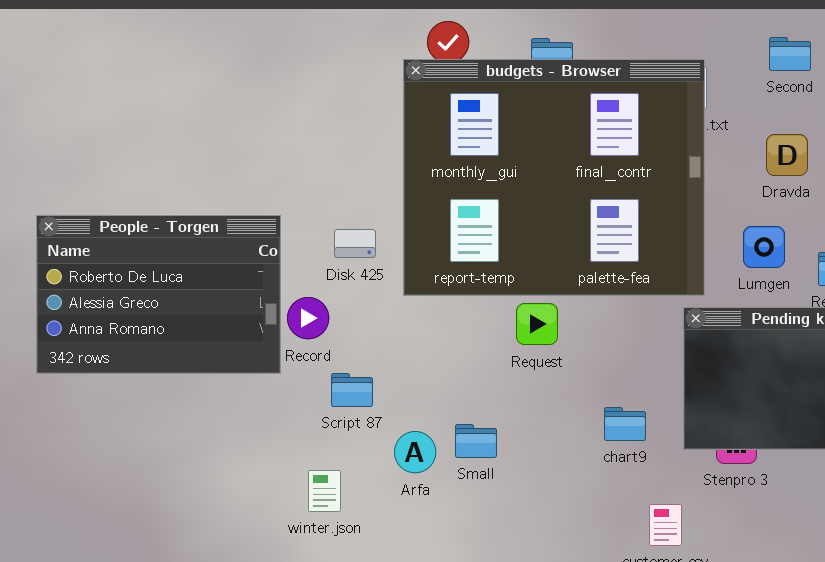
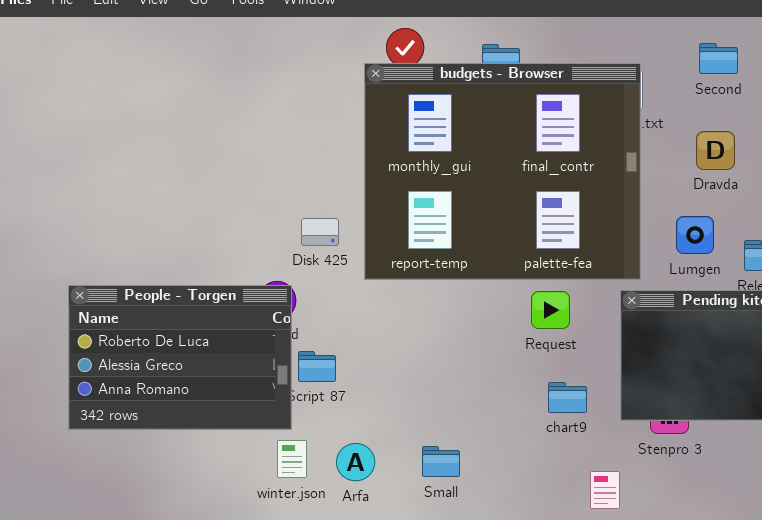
People - Torgen: [36,215,281,374] -> [68,285,292,430], moved
Request: [516,303,558,345] -> [531,291,570,329], moved
Small: [455,424,497,458] -> [422,446,460,477], moved
Arfa: [394,431,436,473] -> [336,443,375,481], moved

